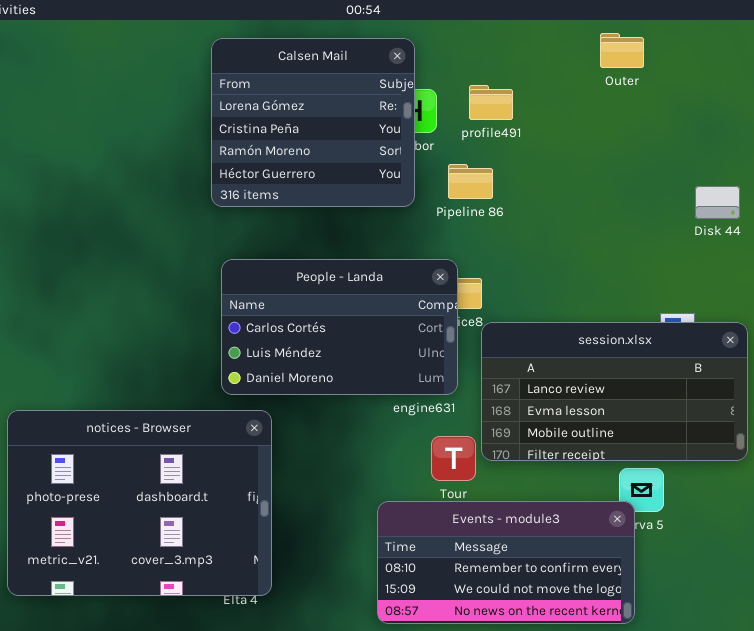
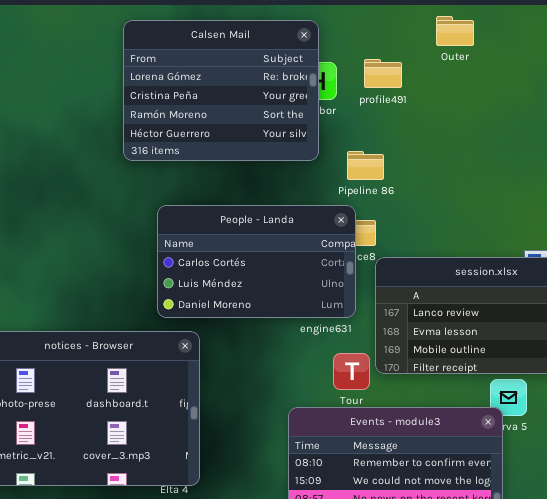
Outer: [600,33,644,68] -> [436,16,474,46], moved
Calsen Mail: [211,38,415,207] -> [123,20,319,161], resized
Pipeline 86: [448,164,493,199] -> [347,151,384,180], moved

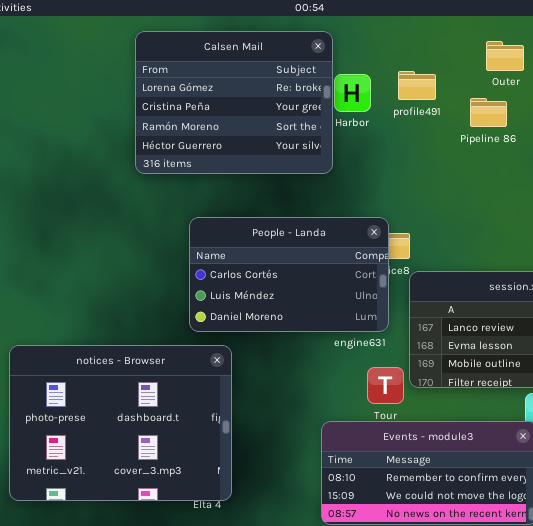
Outer: [436,16,474,46] -> [486,41,524,71], moved
Calsen Mail: [123,20,319,161] -> [135,31,333,174], moved
Pipeline 86: [347,151,384,180] -> [470,98,507,127], moved

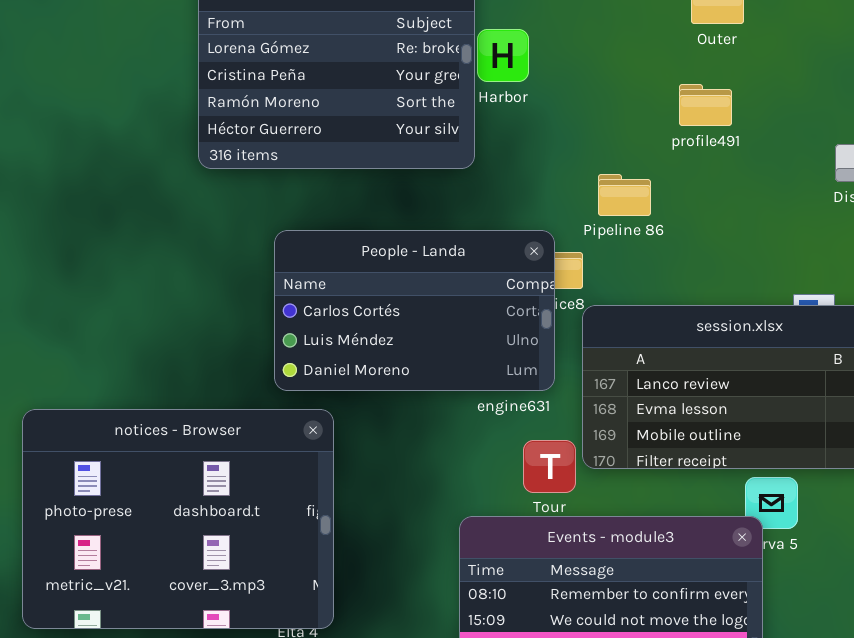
profile491: [398,71,436,100] -> [679,84,732,126], moved
Pipeline 86: [470,98,507,127] -> [598,174,651,216], moved

